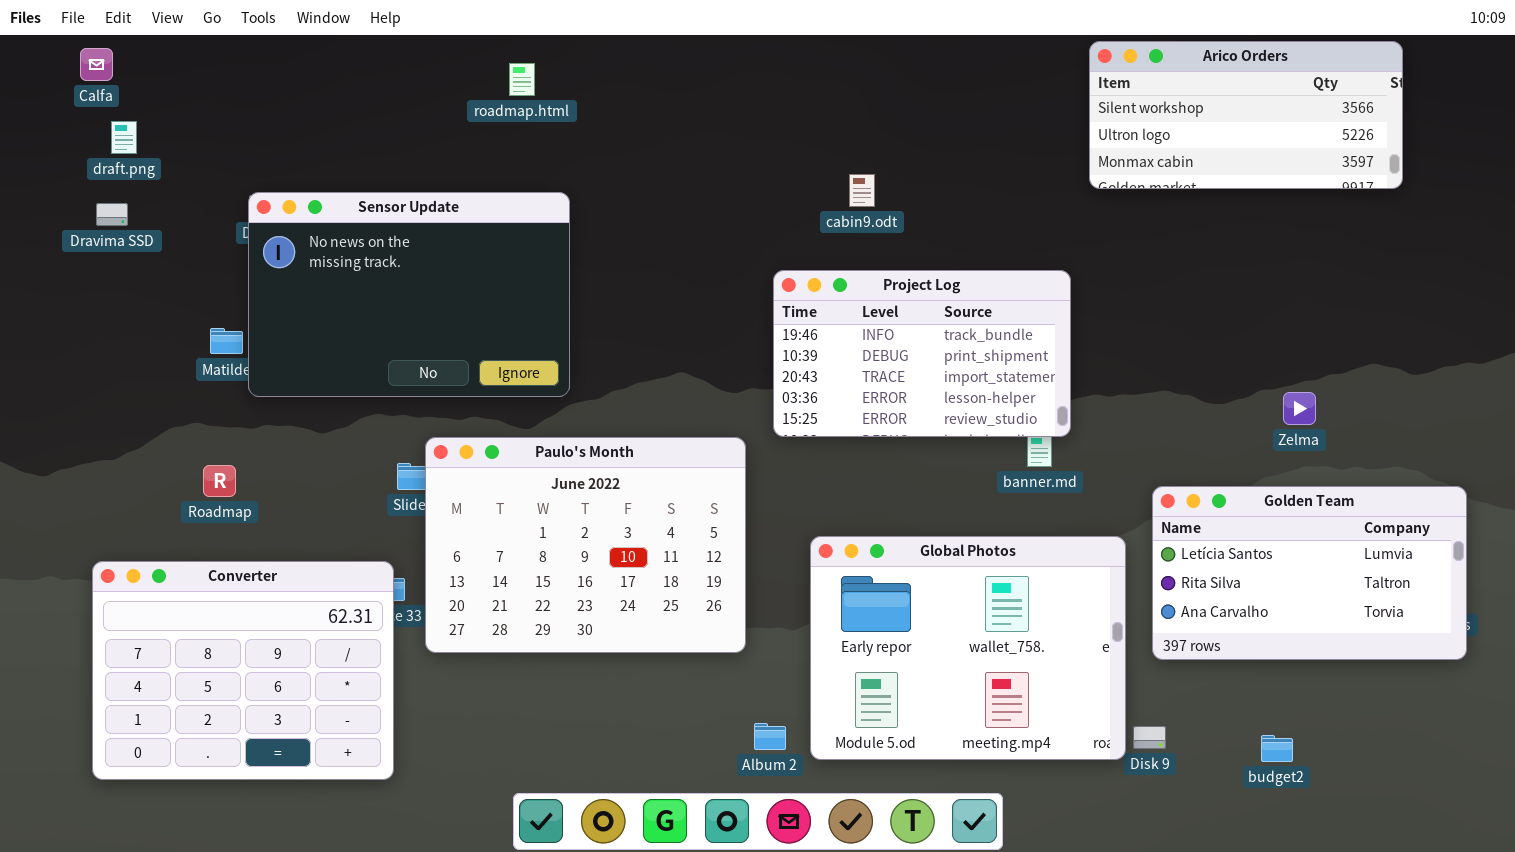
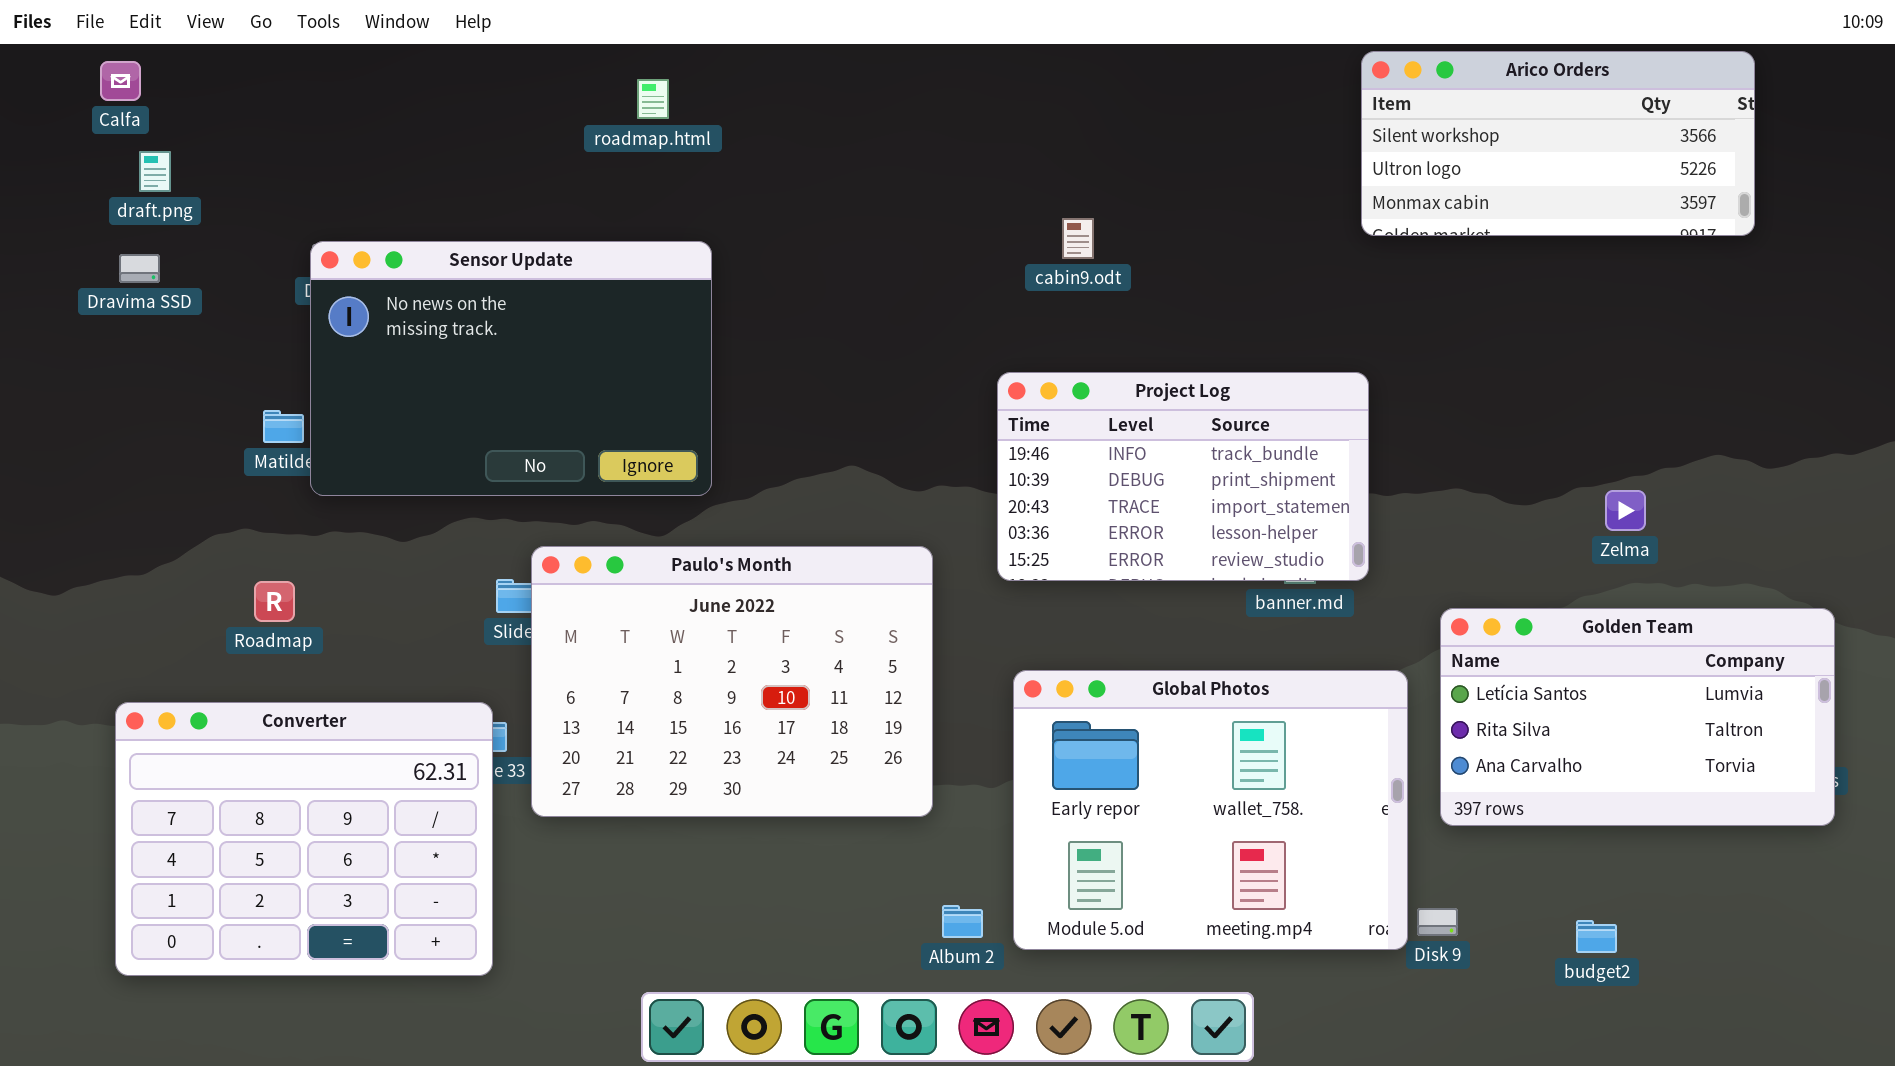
Project Log: [773,270,1071,437] -> [997,372,1369,581], moved

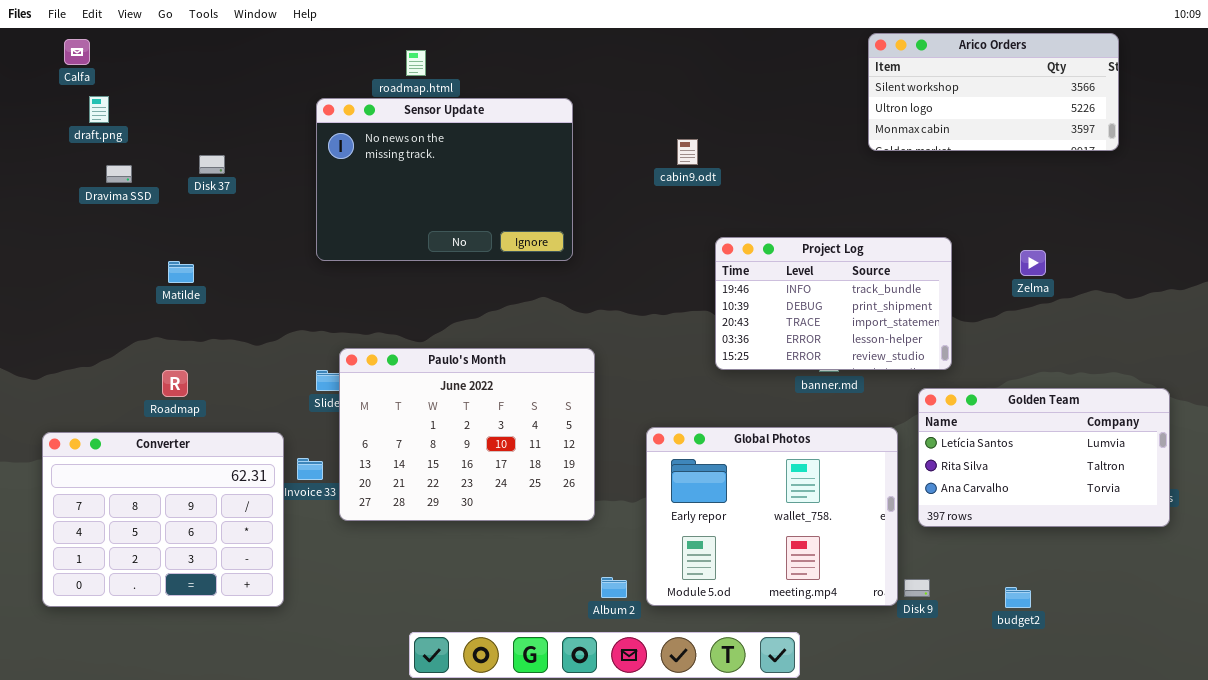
Sensor Update: [310,241,712,496] -> [316,98,573,261], moved
Dravima SSD: [119,254,160,283] -> [106,165,132,183], moved
Project Log: [997,372,1369,581] -> [715,237,952,370], moved
Zelma: [1605,490,1646,531] -> [1020,250,1046,276], moved
Converter: [115,702,493,976] -> [42,432,284,607], moved

